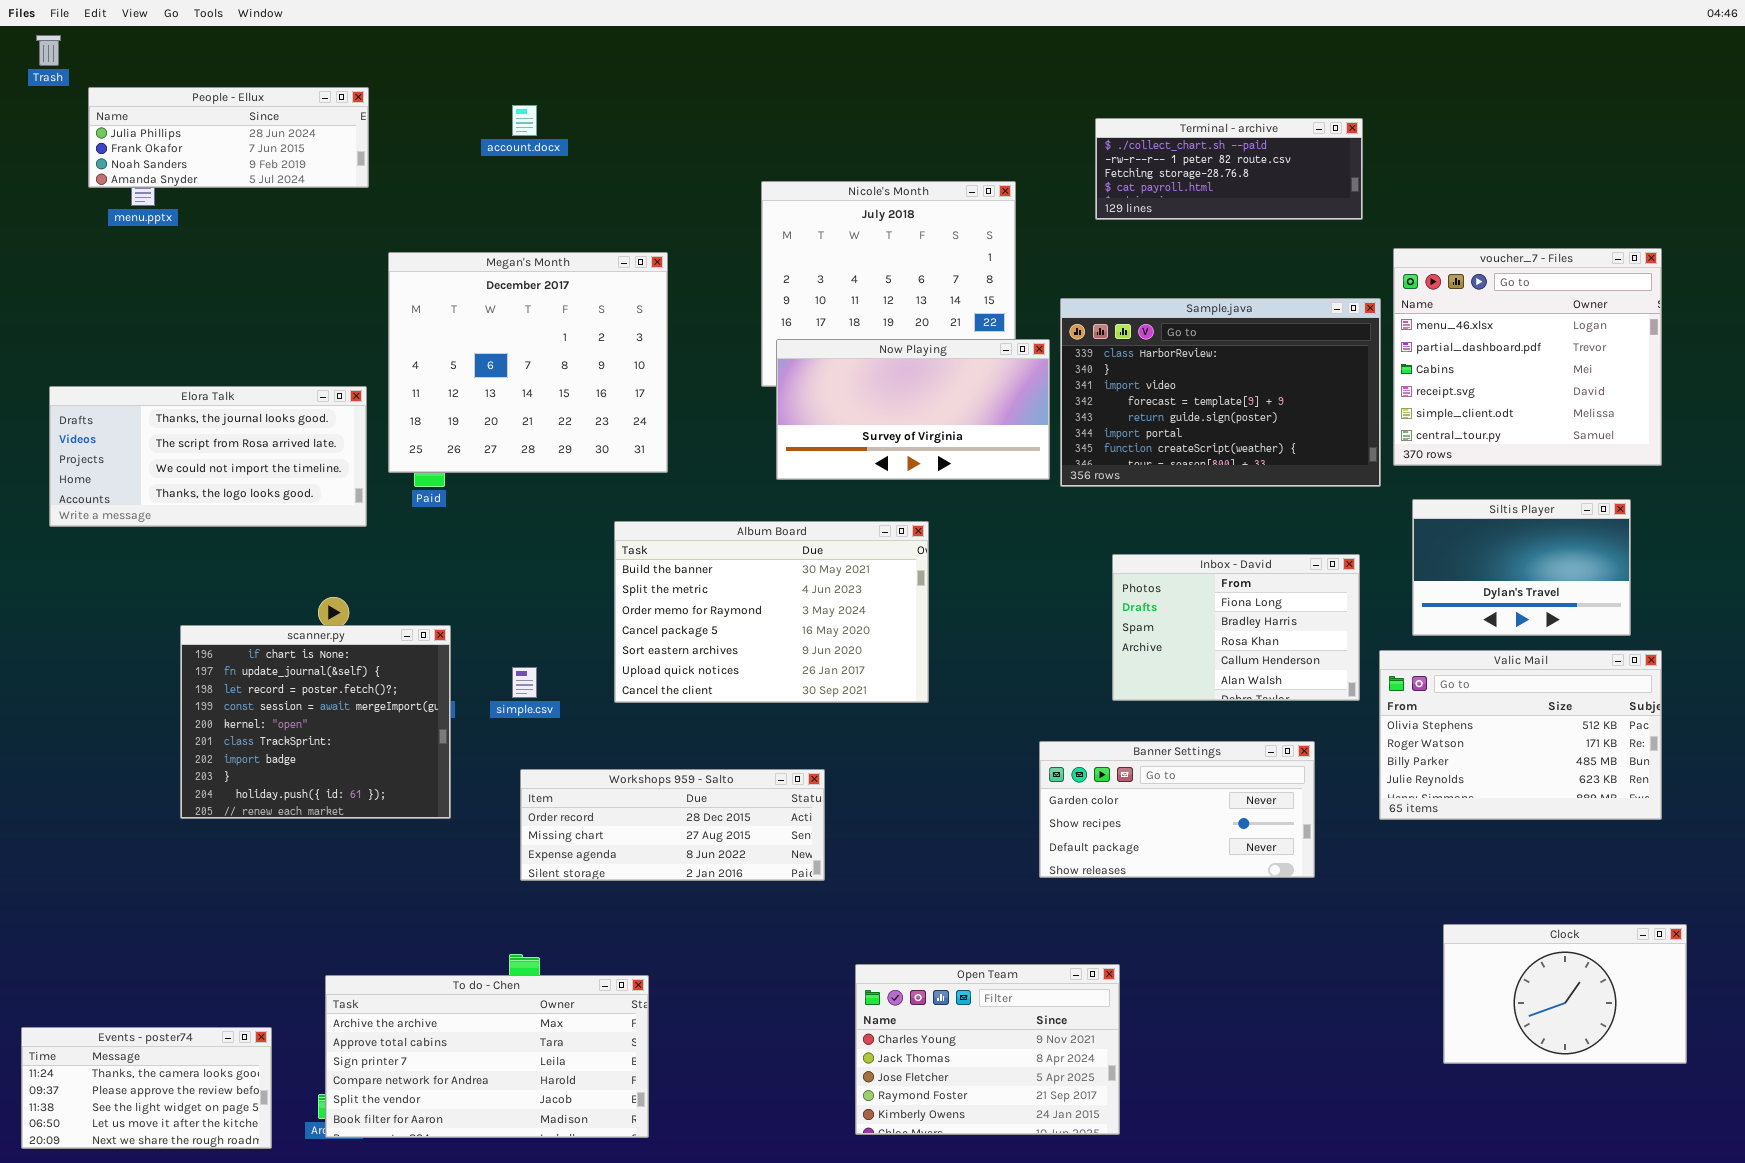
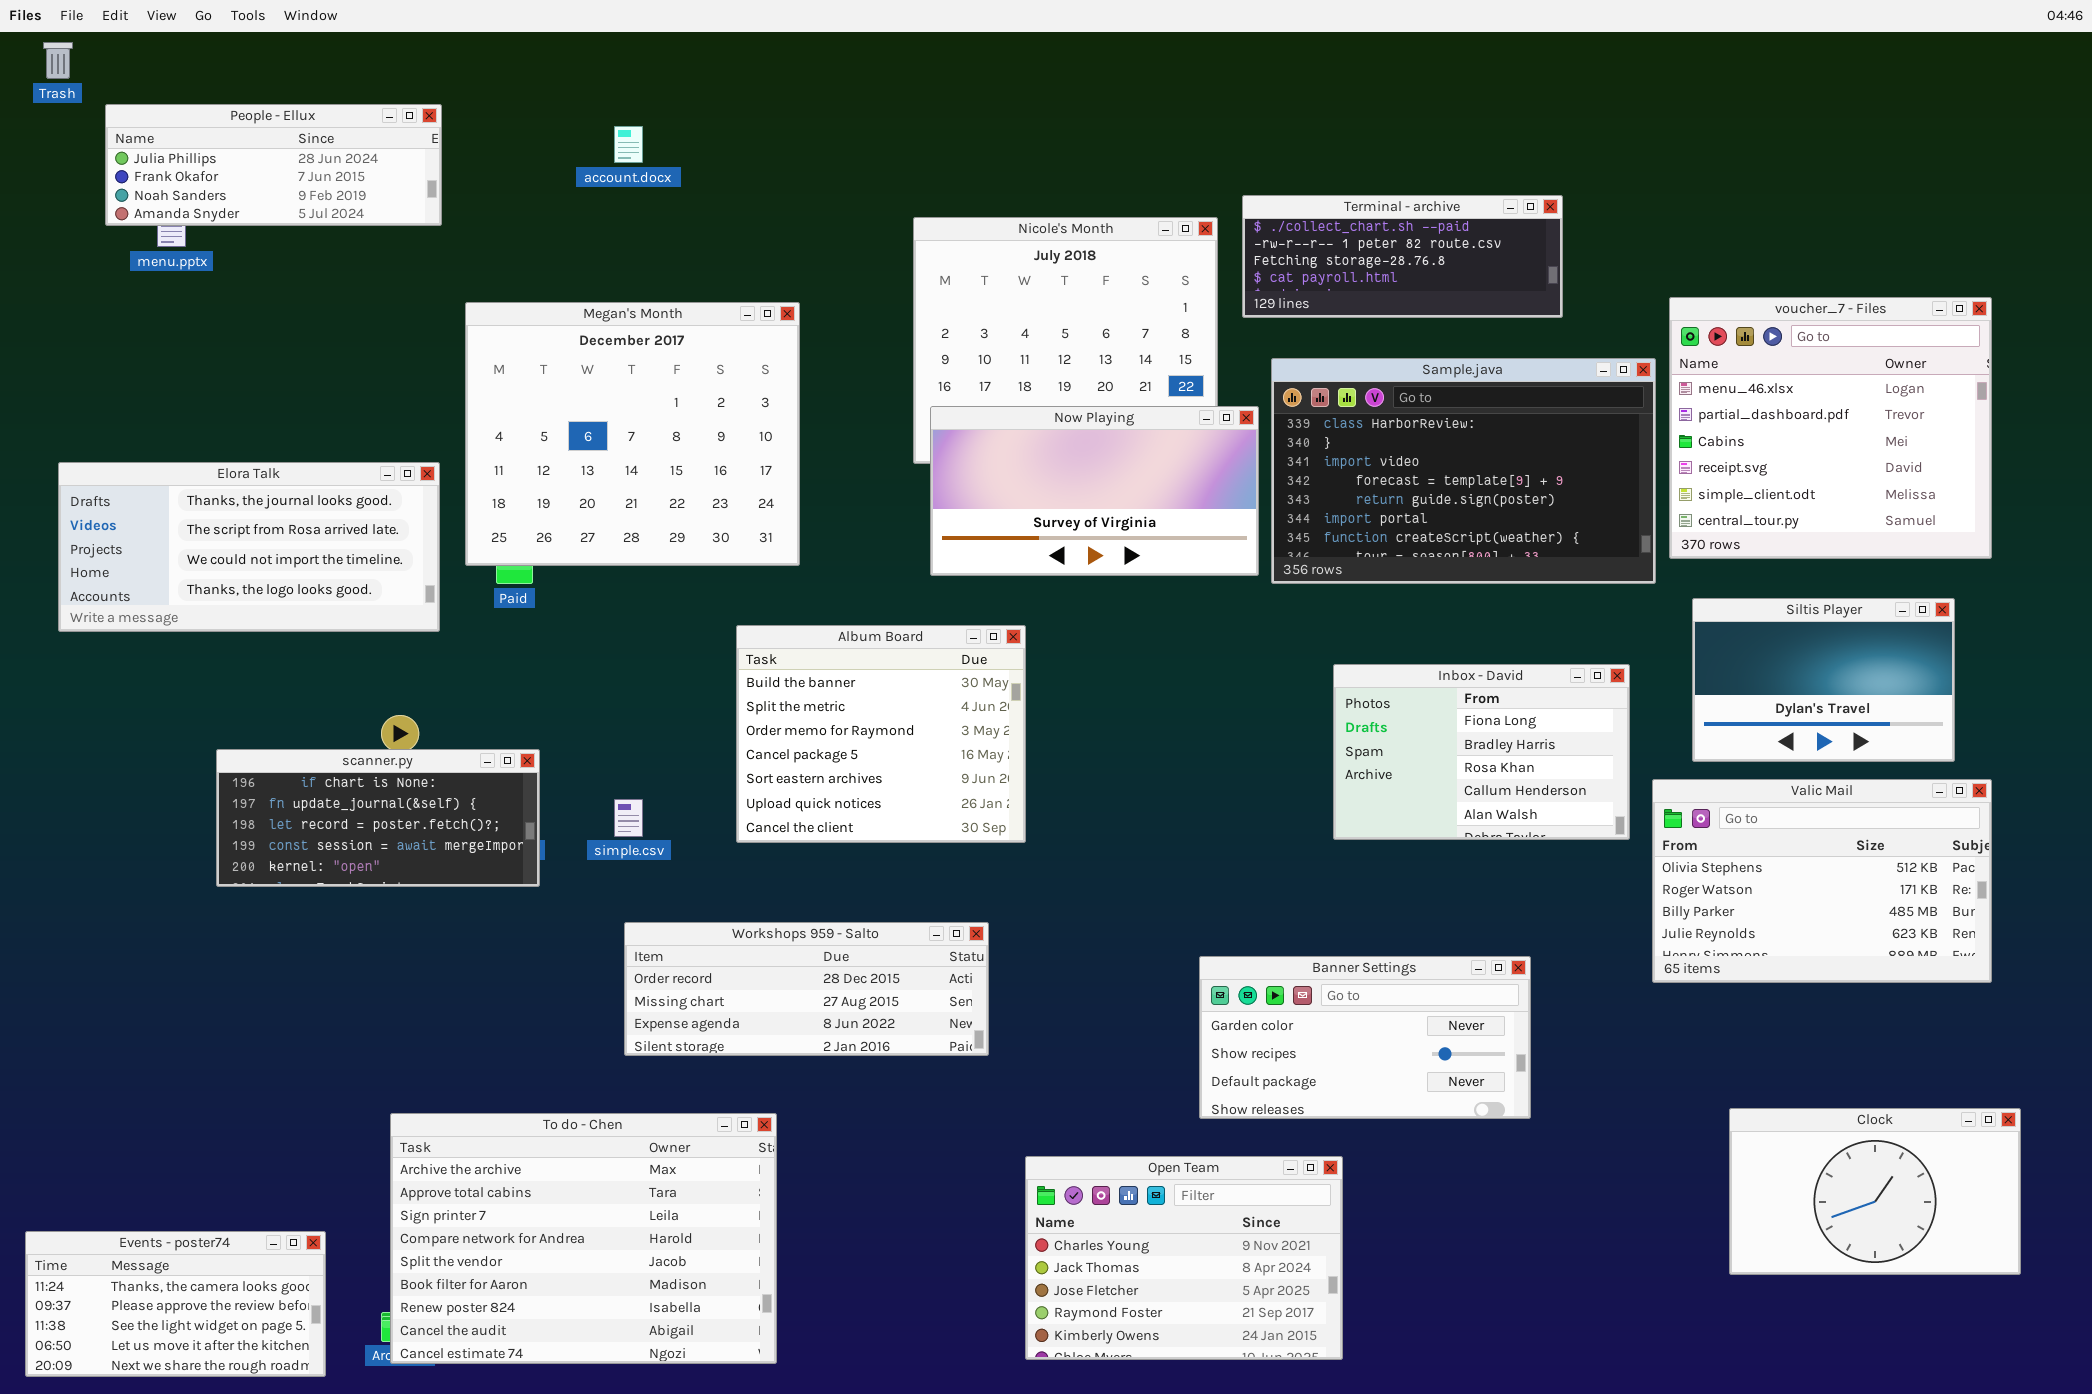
Terminal - archive: [1095,118,1363,220] -> [1242,195,1563,318], moved
Album Board: [614,521,929,703] -> [736,625,1026,843], resized
scanner.py: [180,625,451,819] -> [216,749,540,887], resized
Banner Settings: [1039,741,1315,878] -> [1199,956,1531,1119], moved
To do - Chen: [325,975,649,1138] -> [390,1113,777,1364], resized

